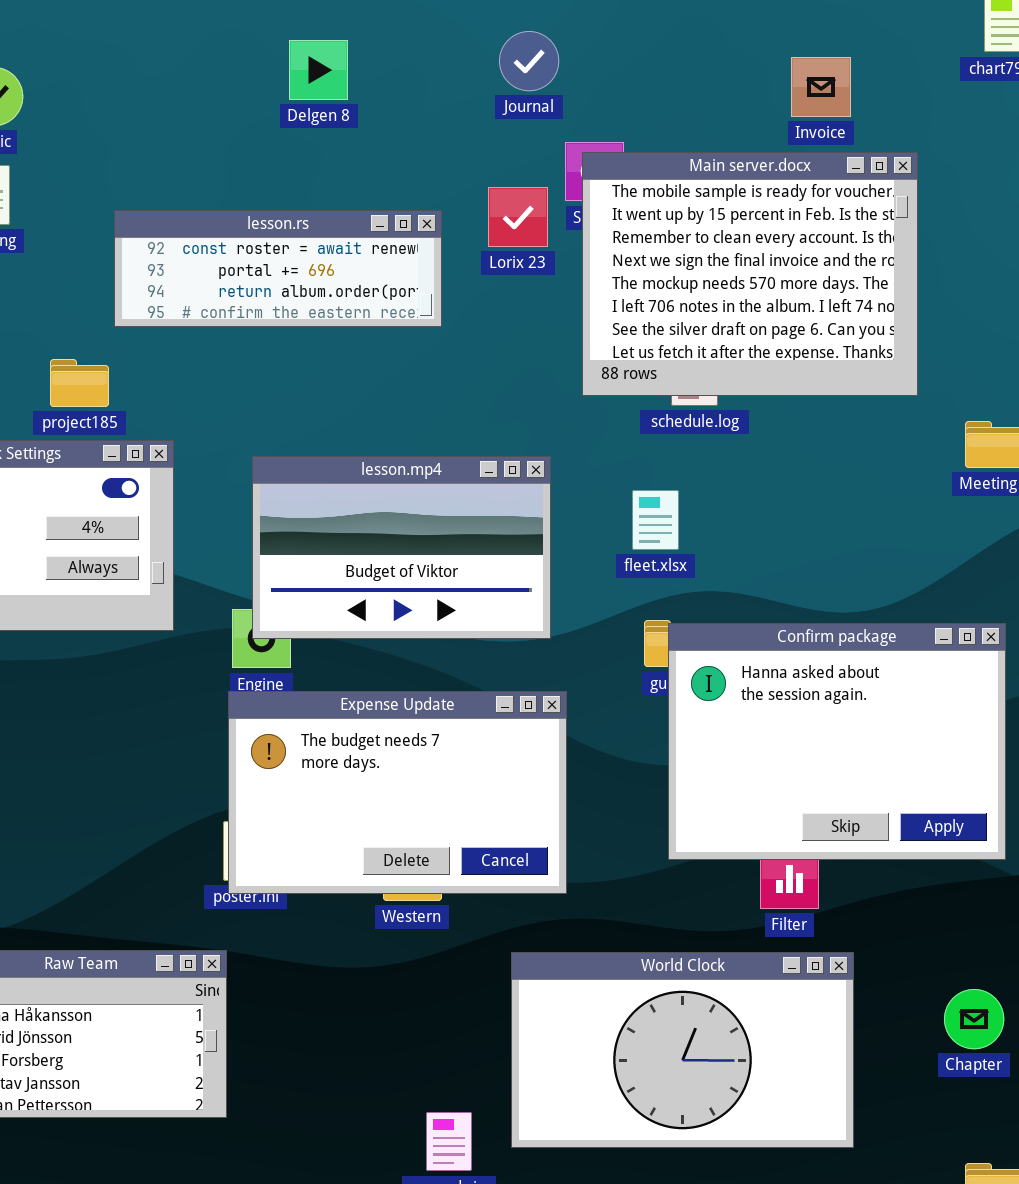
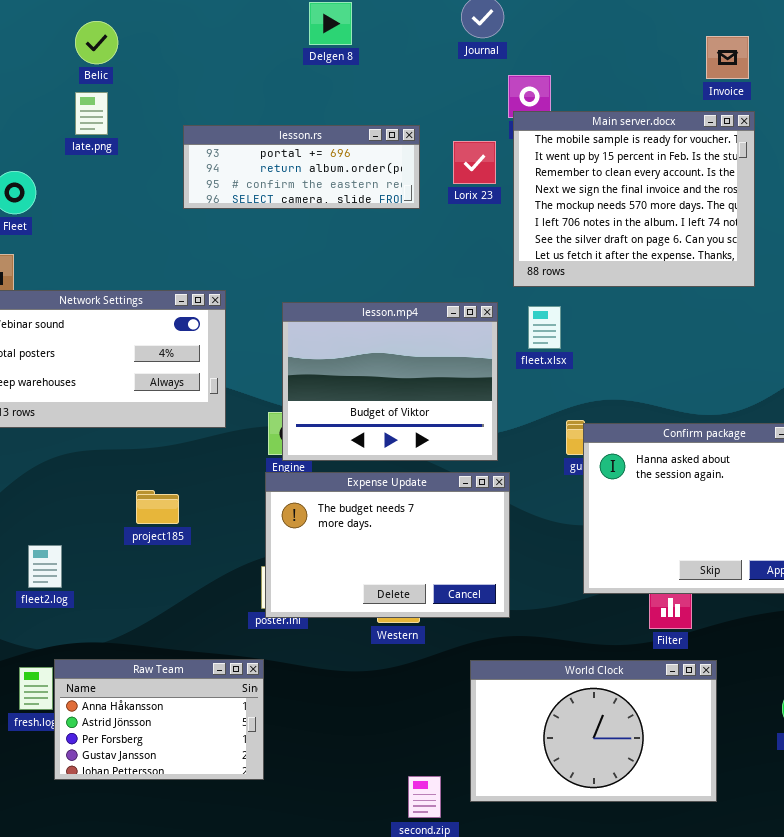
Invoice: [791,57,851,117] -> [706,36,749,79], moved
Main server.docx: [582,152,918,396] -> [513,111,755,287], moved
Lorix 23: [488,187,548,247] -> [453,141,496,184], moved
lesson.rs: [114,210,442,327] -> [183,125,420,209], scrolled down 1 row
project185: [50,359,109,407] -> [136,490,179,524], moved
lesson.mp4: [252,456,551,639] -> [282,302,498,461], resized
fleet.xlsx: [632,490,679,550] -> [528,306,561,349], moved

